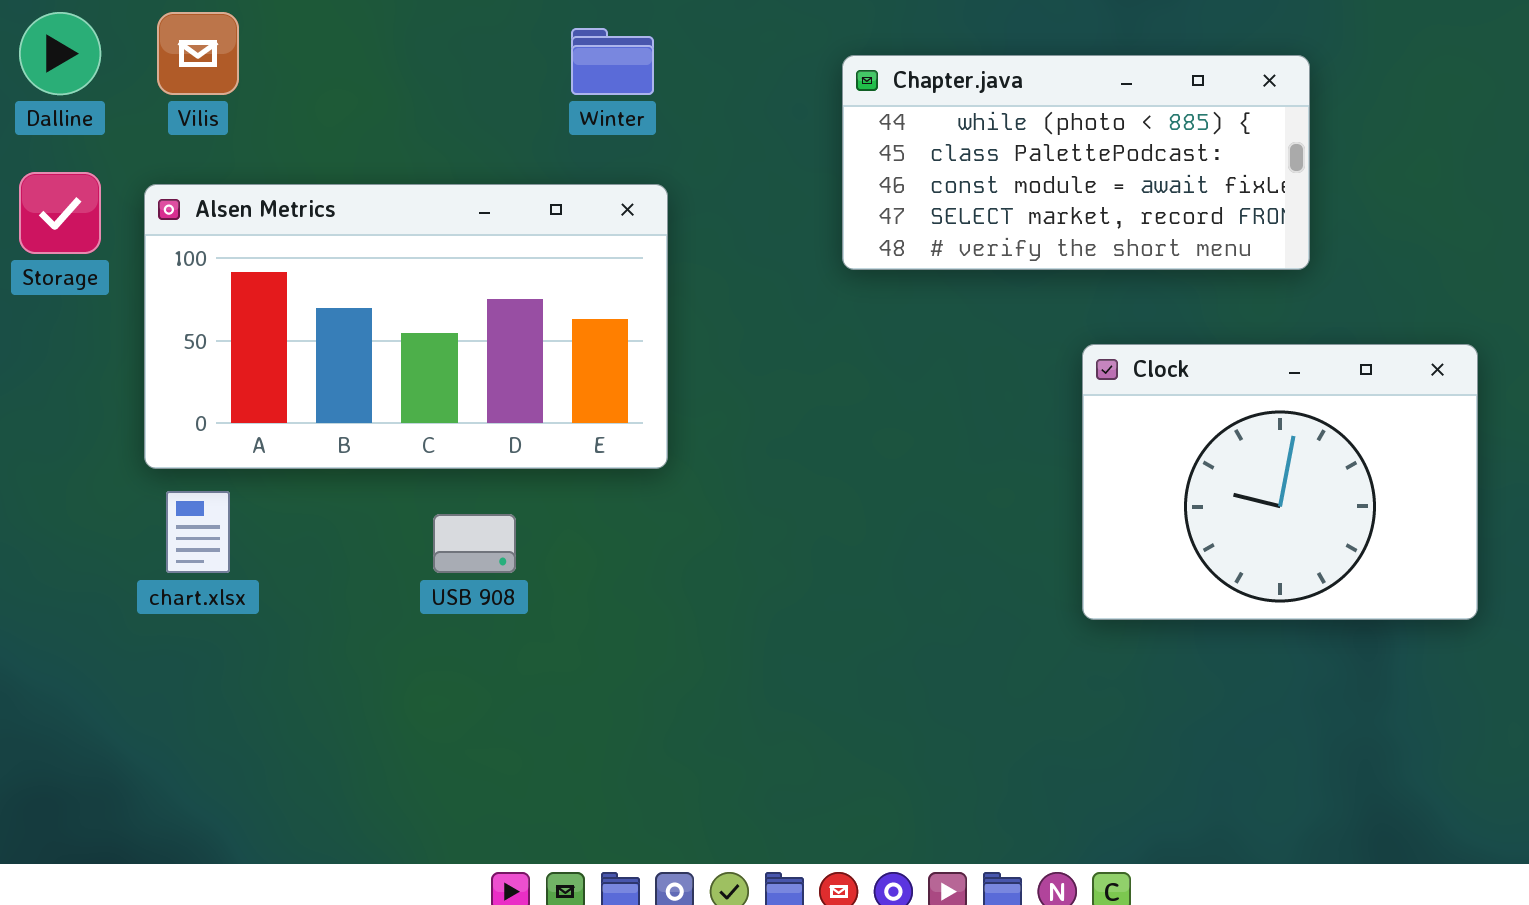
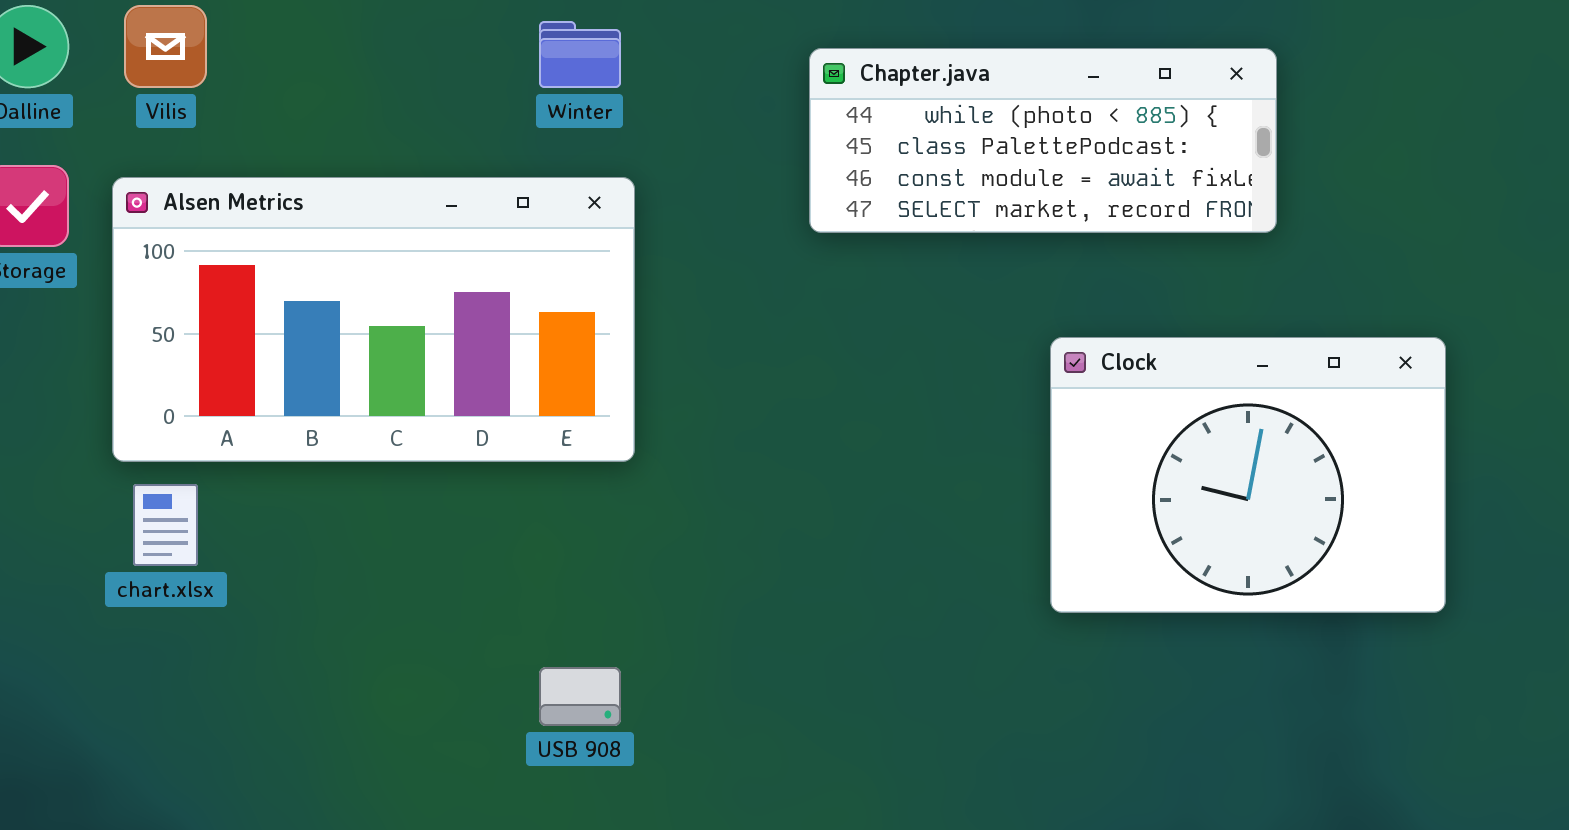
Chapter.java: [842,55,1310,270] -> [809,48,1277,233], resized
USB 908: [433,514,516,573] -> [539,667,621,726], moved

